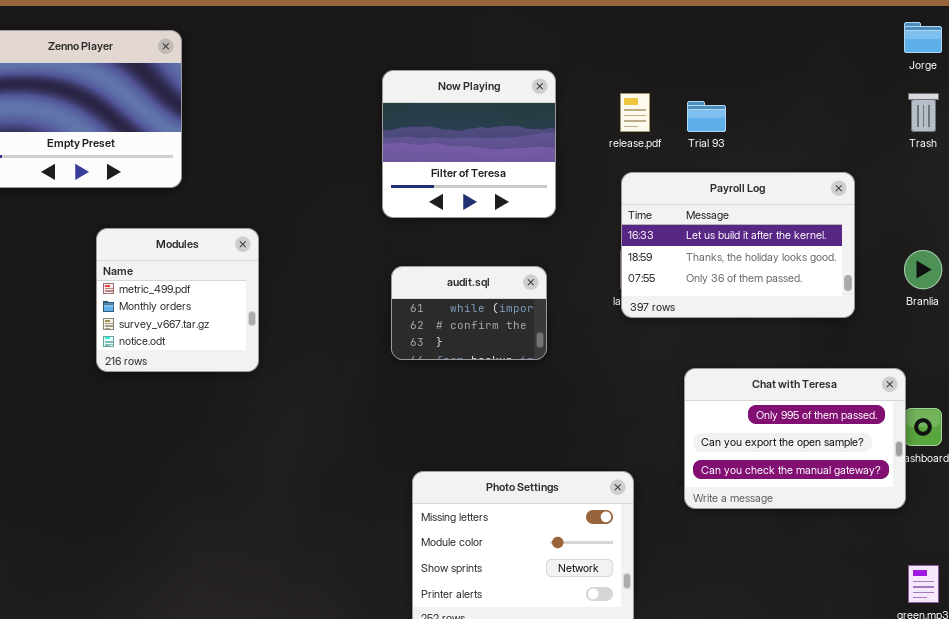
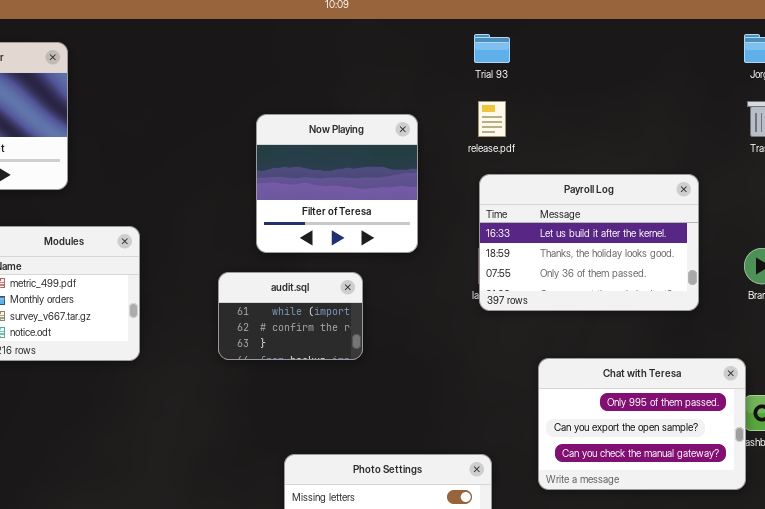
Now Playing: [382,70,556,218] -> [256,114,418,253], moved
Trial 93: [687,101,726,132] -> [474,34,510,63], moved
audit.sql: [391,266,547,360] -> [218,272,363,360], moved

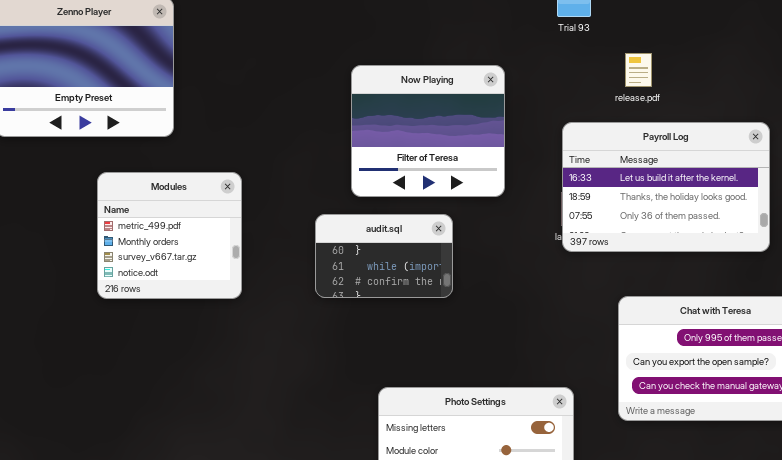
release.pdf: [478,101,506,137] -> [625,53,652,87], moved
audit.sql: [218,272,363,360] -> [315,214,453,298], scrolled up 1 row

